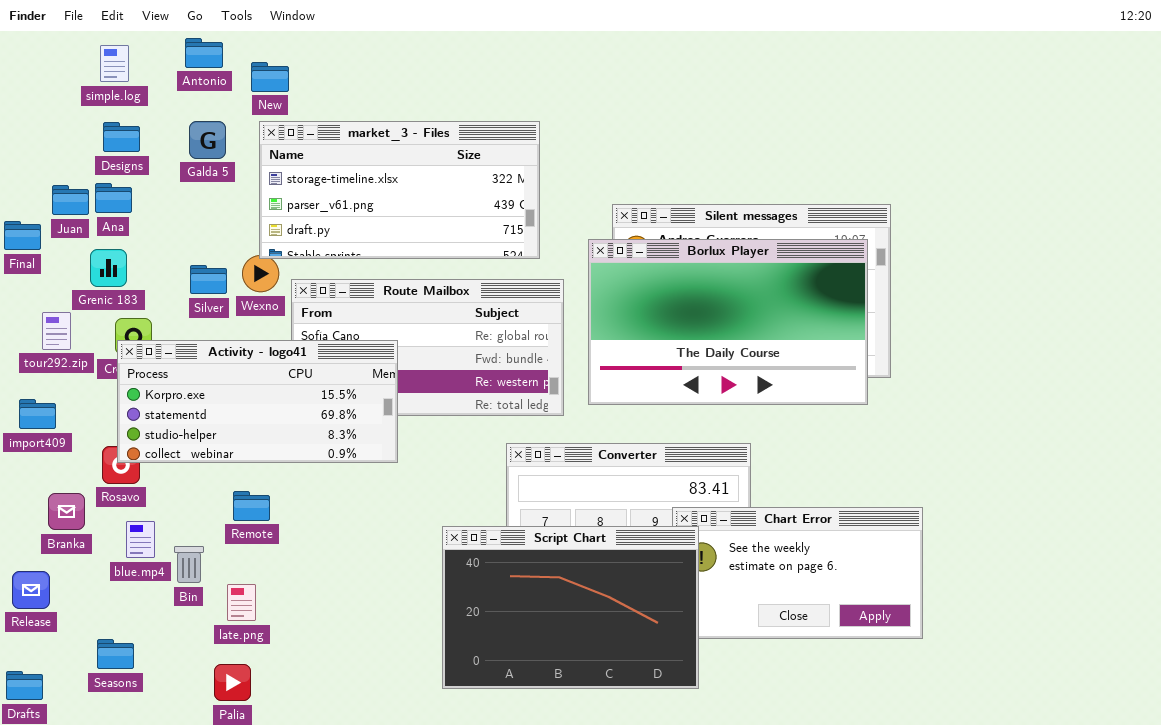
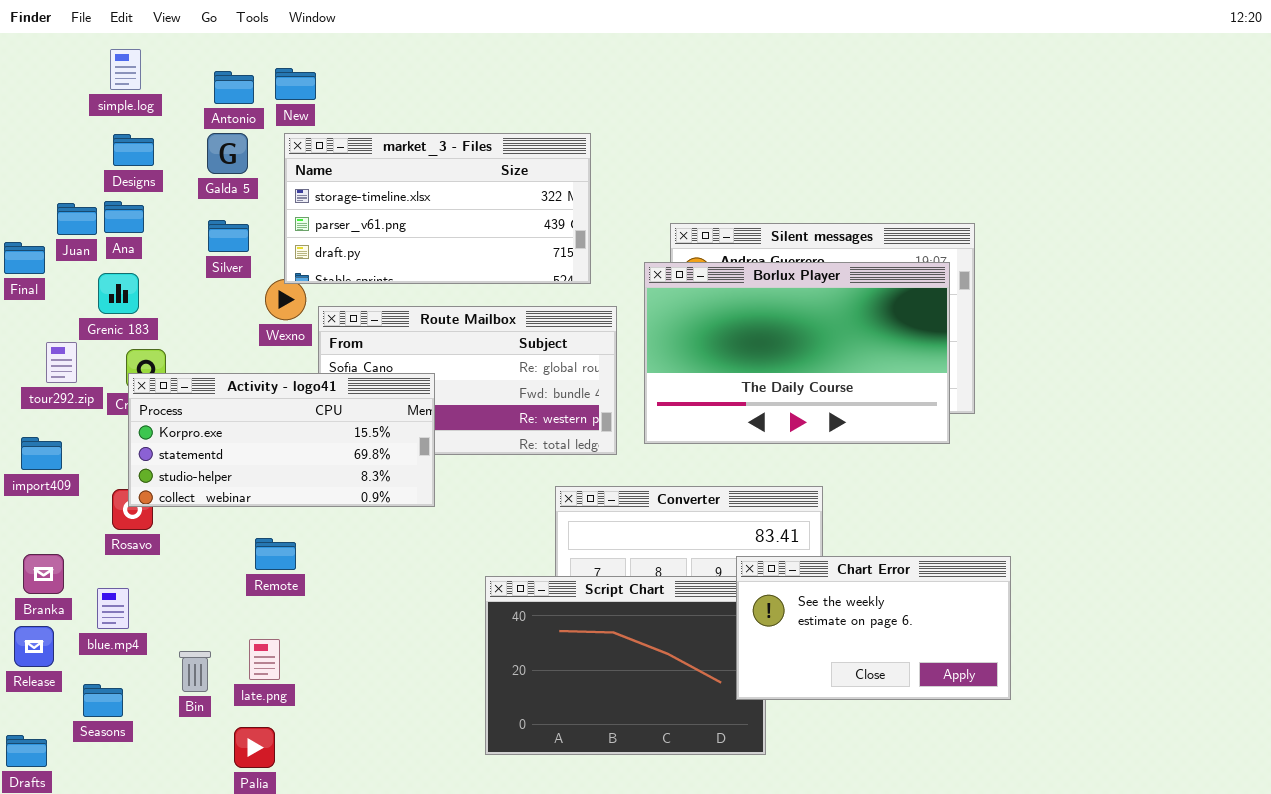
Antonio: [185,38,223,68] -> [214,71,254,104], moved
Silver: [190,265,227,294] -> [208,220,249,252], moved
Branka: [48,493,85,530] -> [23,554,64,594], moved
Chart Error: [672,507,923,639] -> [736,556,1011,700], raised
blue.mp4: [126,521,155,558] -> [97,588,129,629], moved
Bin: [174,546,204,583] -> [179,651,211,692], moved
Seasons: [97,639,134,669] -> [83,684,123,717], moved

